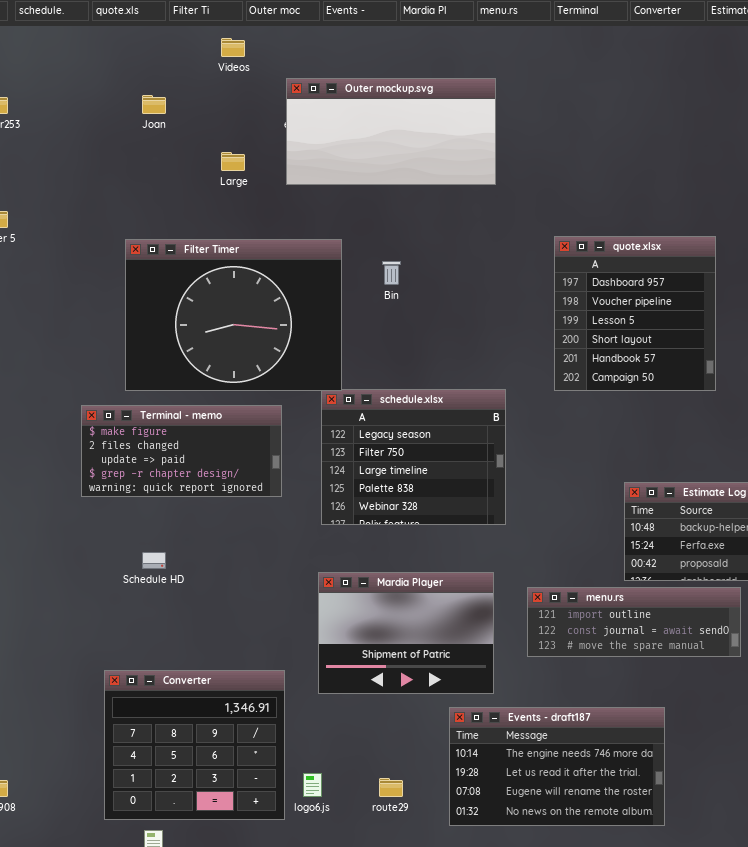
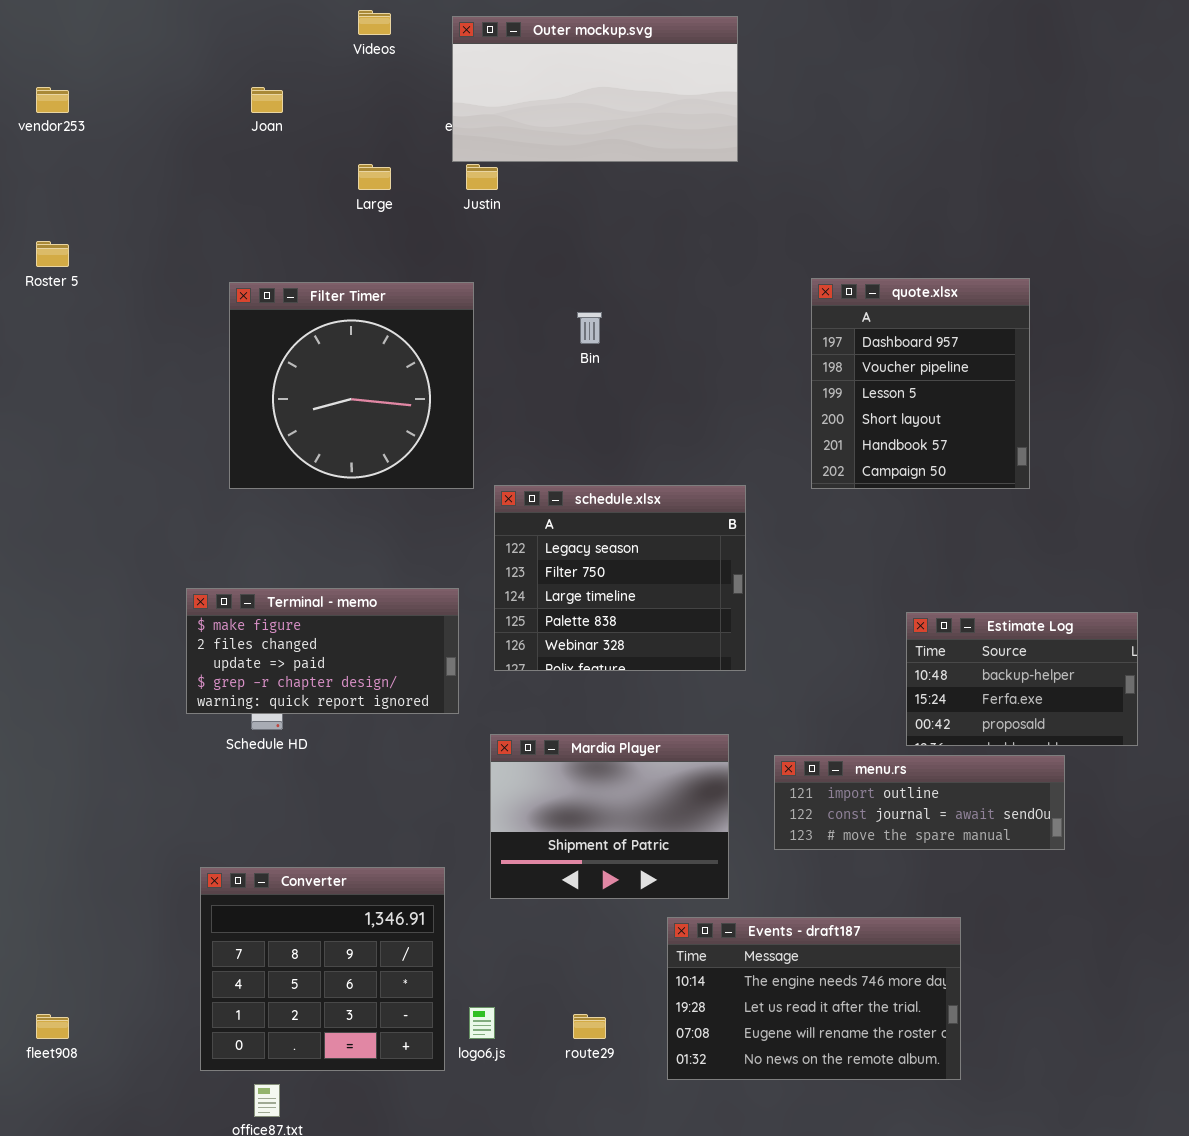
Outer mockup.svg: [286,78,496,185] -> [452,16,738,162], moved
Filter Timer: [125,239,342,391] -> [229,282,474,489], resized
Terminal - memo: [81,405,282,497] -> [186,588,459,714], moved

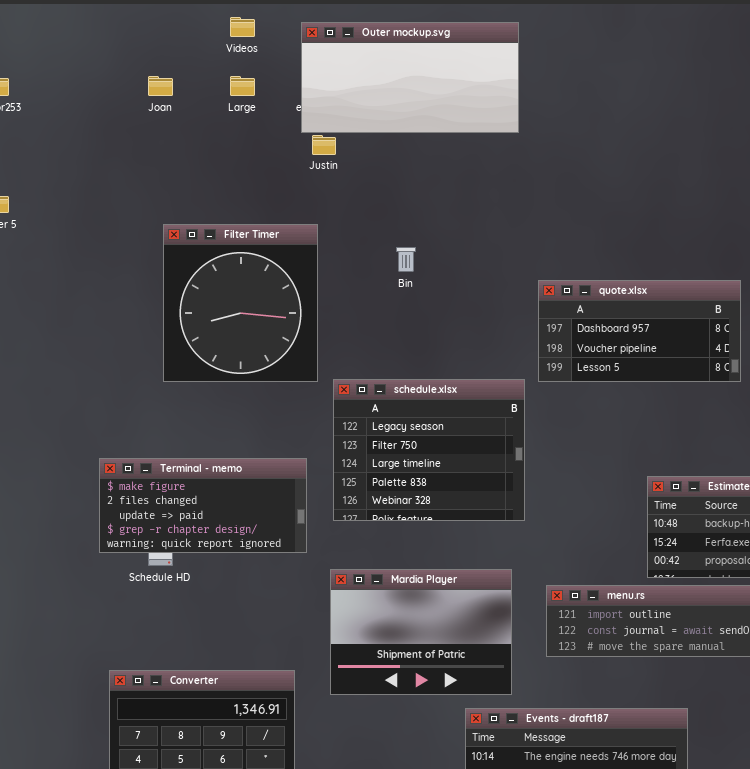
Large: [358,164,391,190] -> [230,76,255,96], moved
quote.xlsx: [811,278,1030,489] -> [538,280,741,382], resized
Filter Timer: [229,282,474,489] -> [163,224,318,382], resized

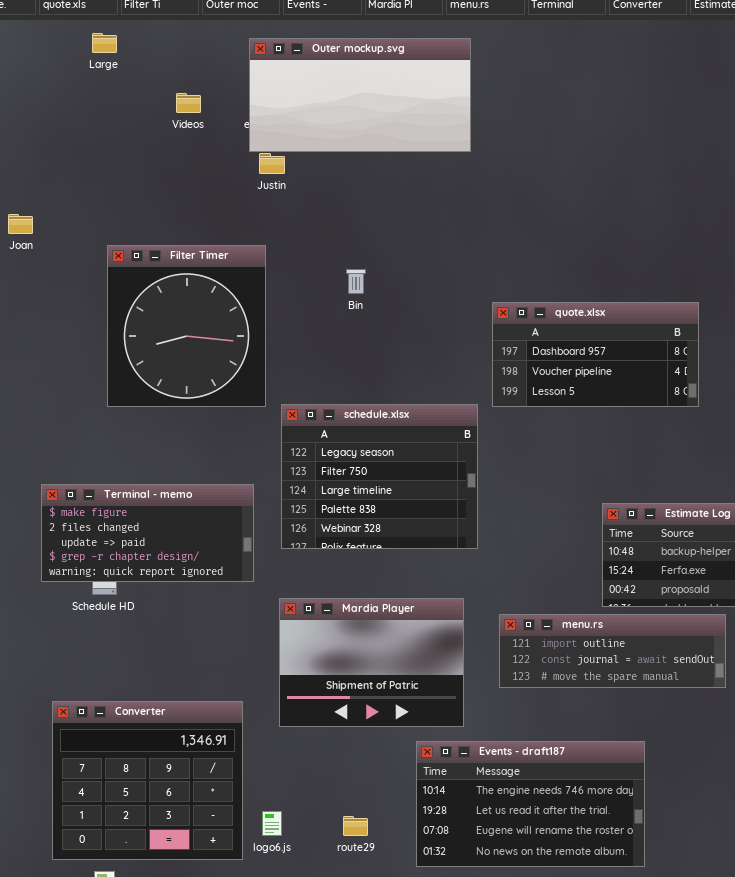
Videos: [230,17,255,37] -> [176,93,201,113], moved
Joan: [148,76,173,96] -> [8,214,33,234], moved
Large: [230,76,255,96] -> [92,33,117,53], moved

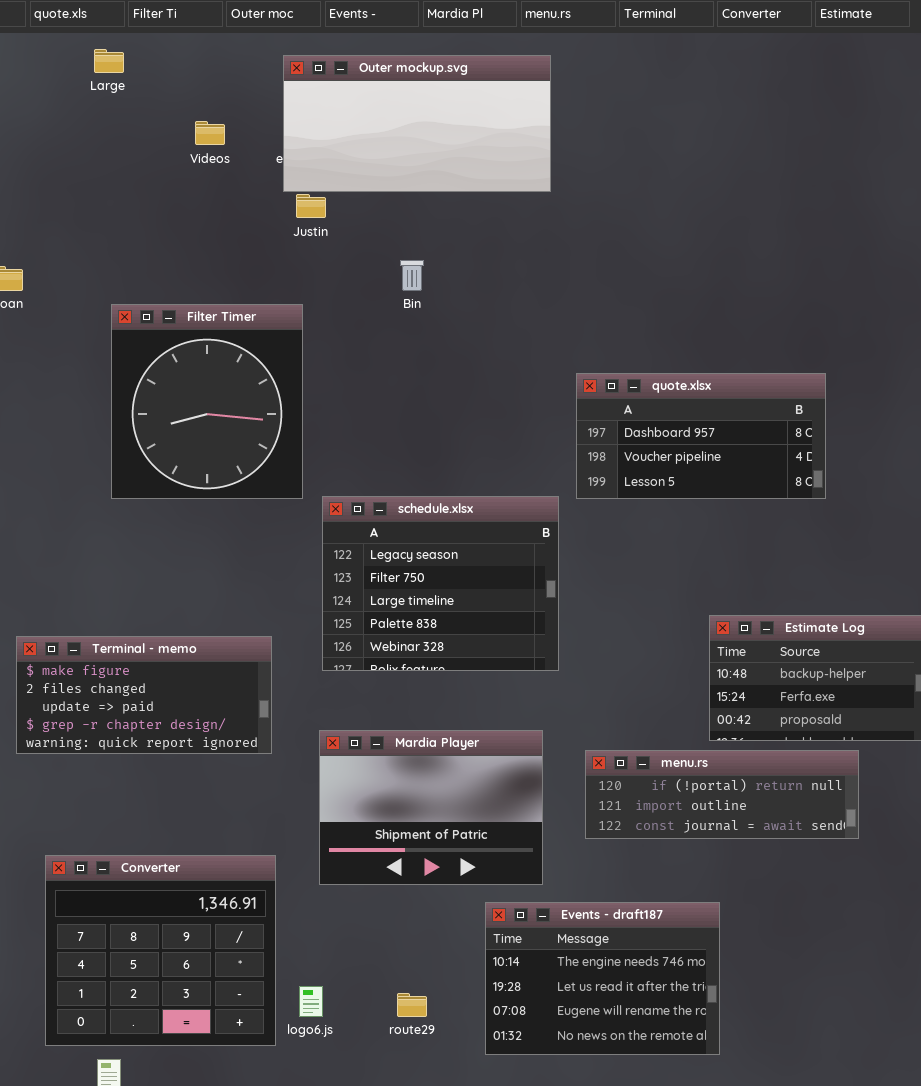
Bin: [346,269,366,294] -> [400,260,424,291], moved
Terminal - memo: [41,484,254,582] -> [16,636,272,754], moved
menu.rs: [499,614,726,688] -> [585,750,859,839], scrolled up 1 row
Events - draft187: [416,741,645,867] -> [485,902,720,1055], resized

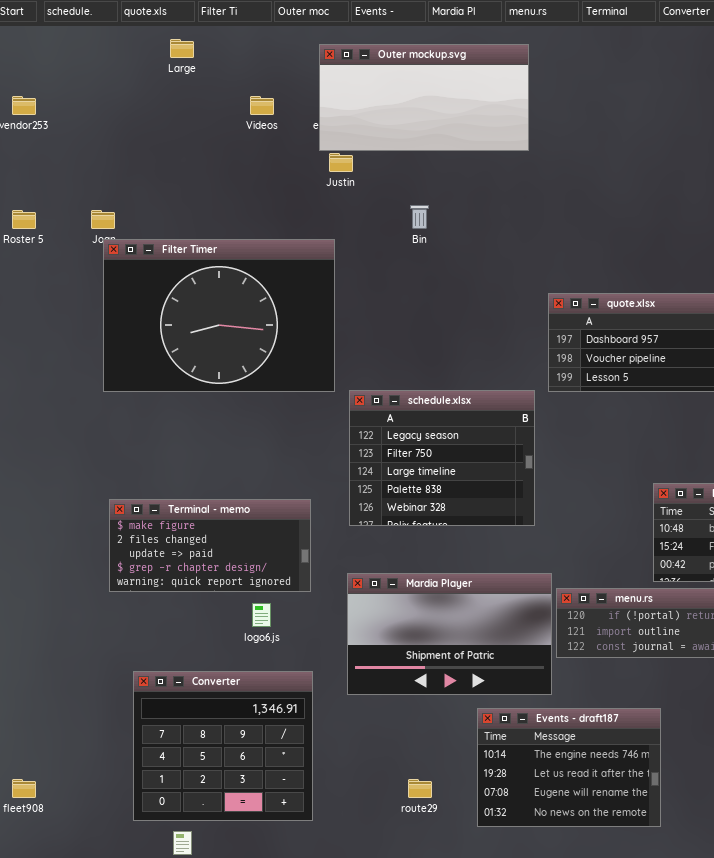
Filter Timer: [111,304,303,499] -> [103,239,335,392], resized
Mardia Player: [319,730,543,885] -> [347,573,552,695], resized
logo6.js: [299,986,323,1017] -> [252,603,271,627], moved

